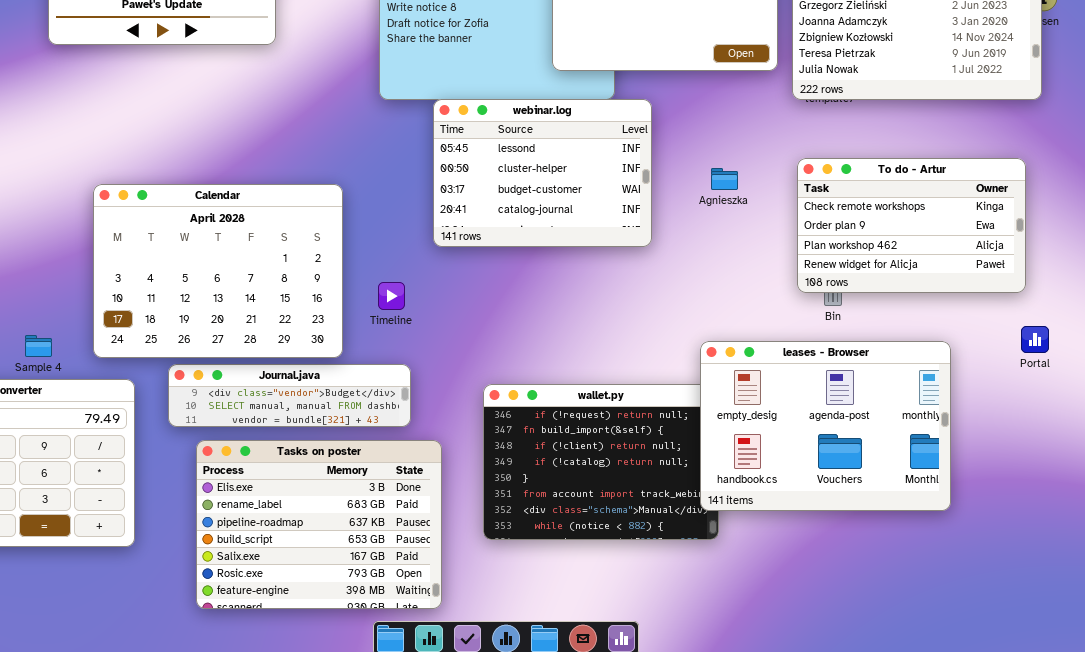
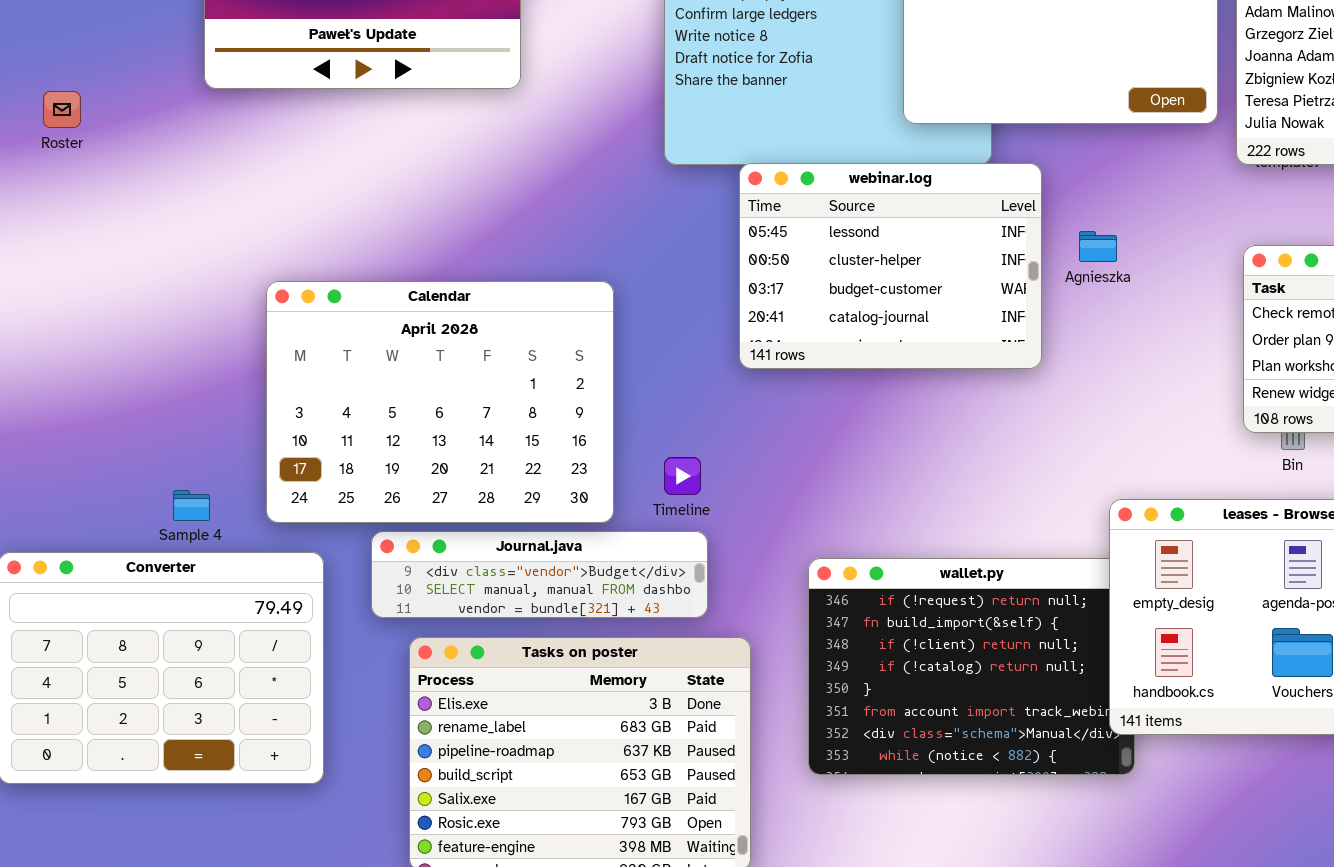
Agnieszka: [711,168,738,190] -> [1079,231,1117,262], moved
Timeline: [378,282,405,310] -> [664,457,701,495], moved

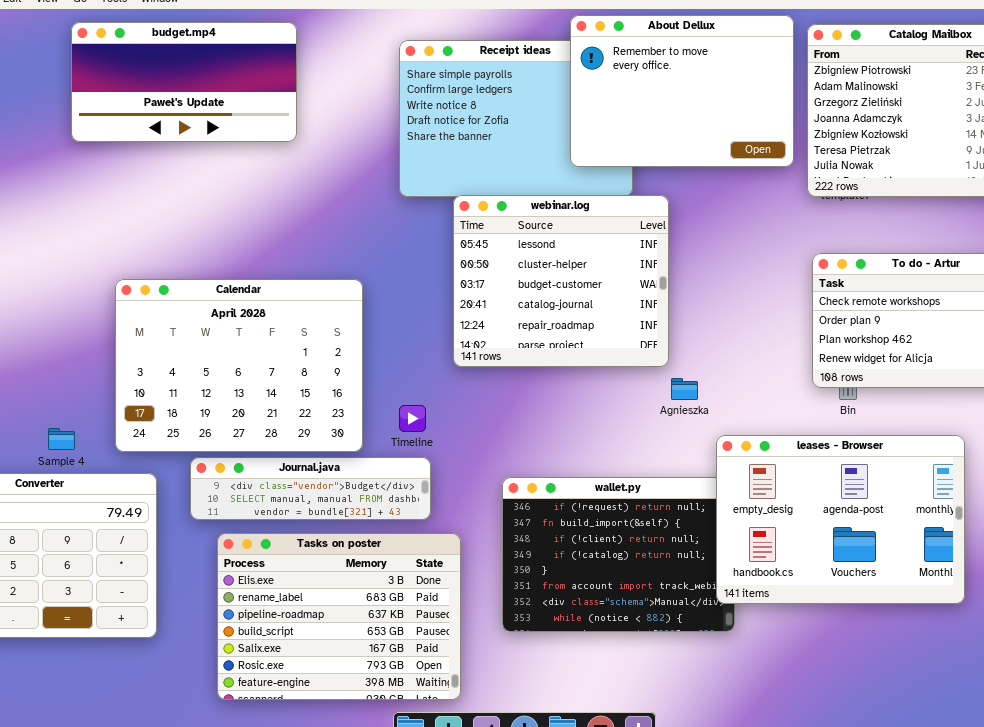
webinar.log: [739,163,1042,369] -> [453,195,669,367], resized
Agnieszka: [1079,231,1117,262] -> [671,378,698,400], moved

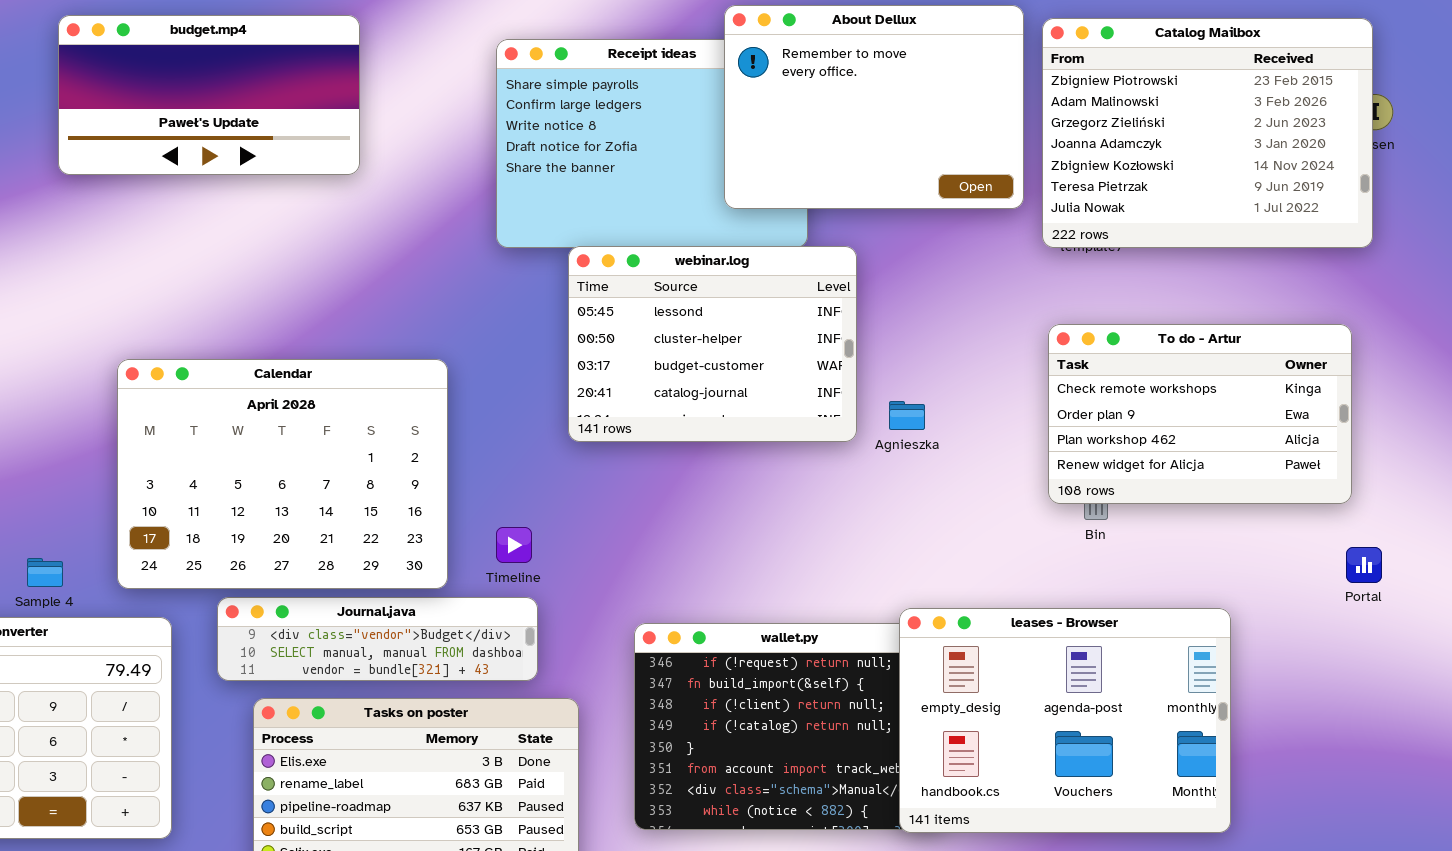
webinar.log: [453,195,669,367] -> [568,246,857,442], resized
Agnieszka: [671,378,698,400] -> [889,401,925,430], moved
leases - Browser: [716,435,965,604] -> [899,608,1231,833], moved

